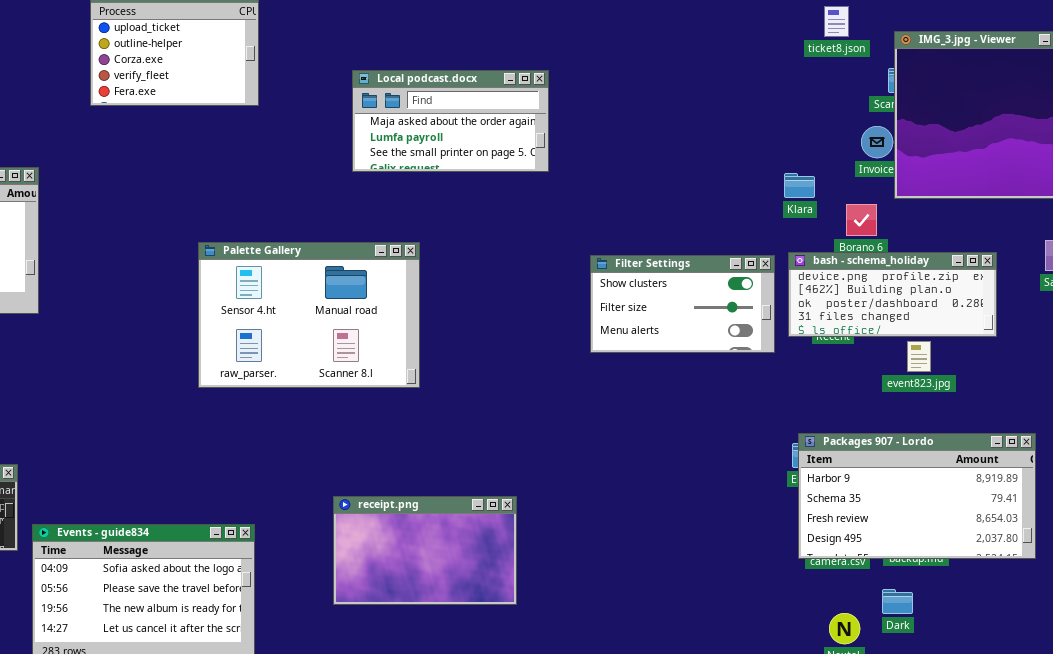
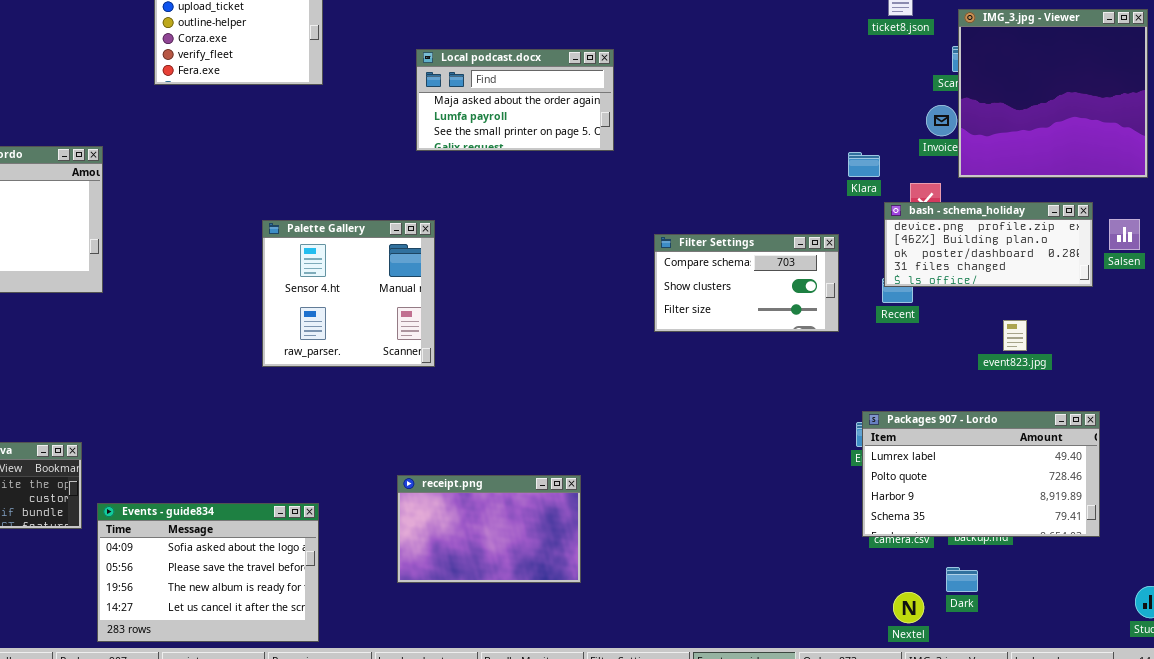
Palette Gallery: [198,242,420,388] -> [262,220,435,367], resized
bash - schema_holiday: [788,252,997,337] -> [884,202,1093,287], moved
Filter Settings: [590,255,775,353] -> [654,234,839,332], scrolled up 1 row
event823.jpg: [907,341,931,372] -> [1003,320,1027,351], moved
Packages 907 - Lordo: [798,433,1036,559] -> [862,411,1100,537], scrolled up 2 rows

